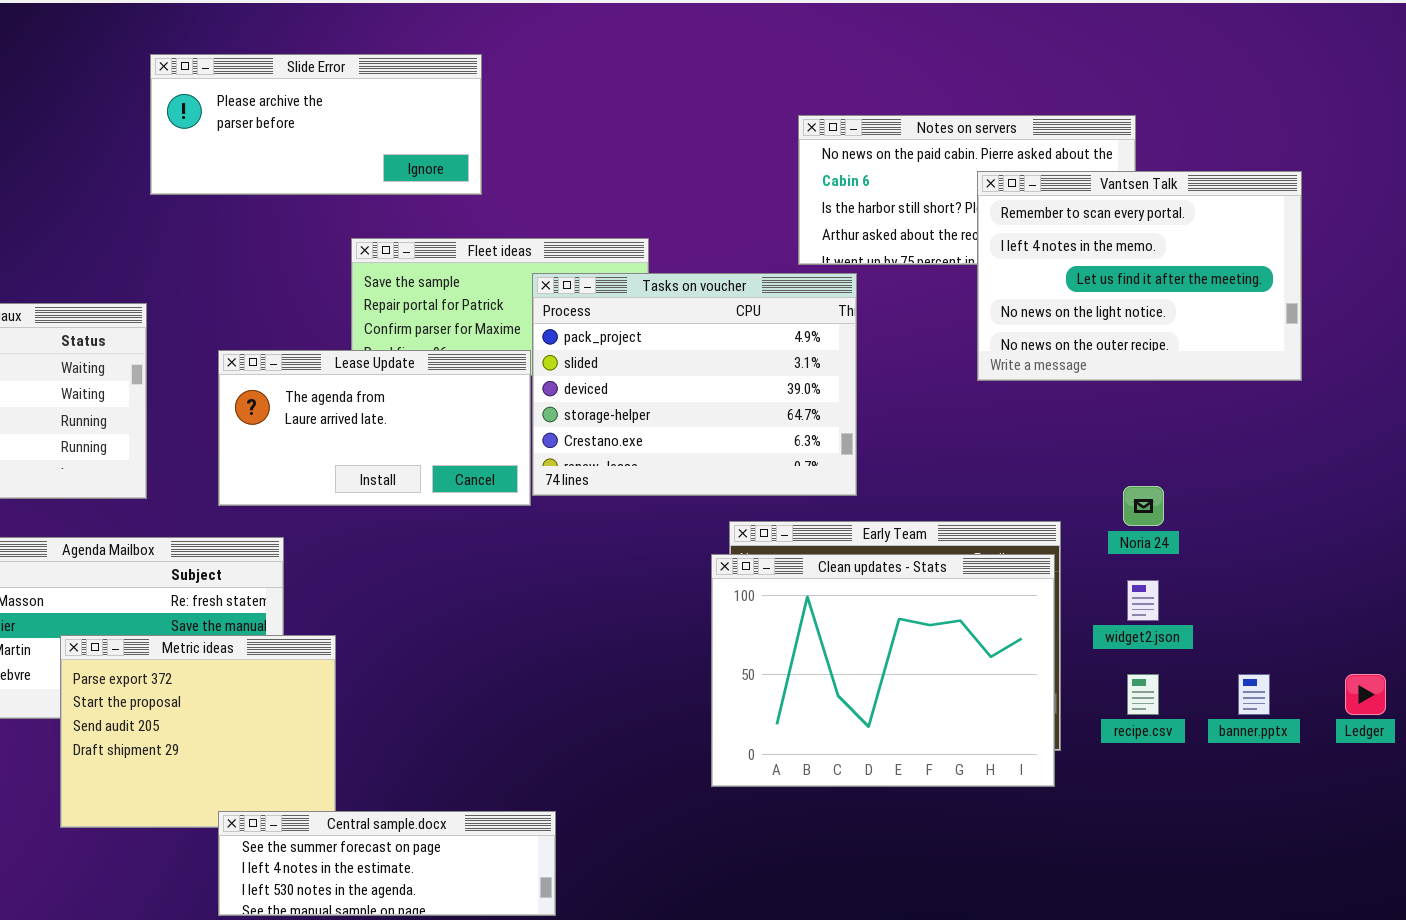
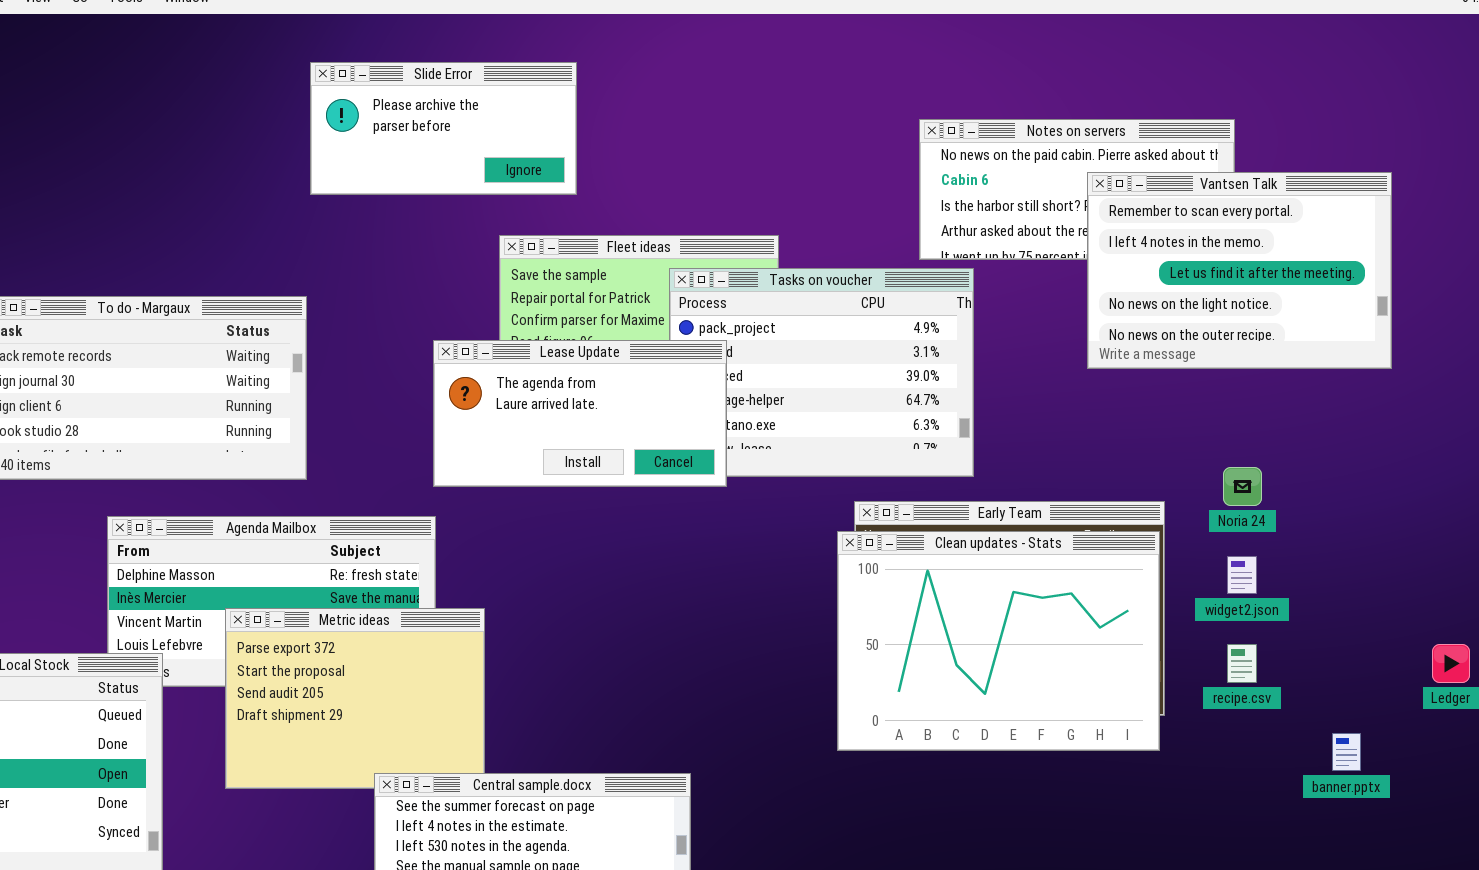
Slide Error: [150,54,482,195] -> [310,62,577,195], resized
Lease Update: [218,350,531,506] -> [433,340,727,487], moved
banner.pptx: [1238,674,1270,715] -> [1332,733,1361,771], moved

